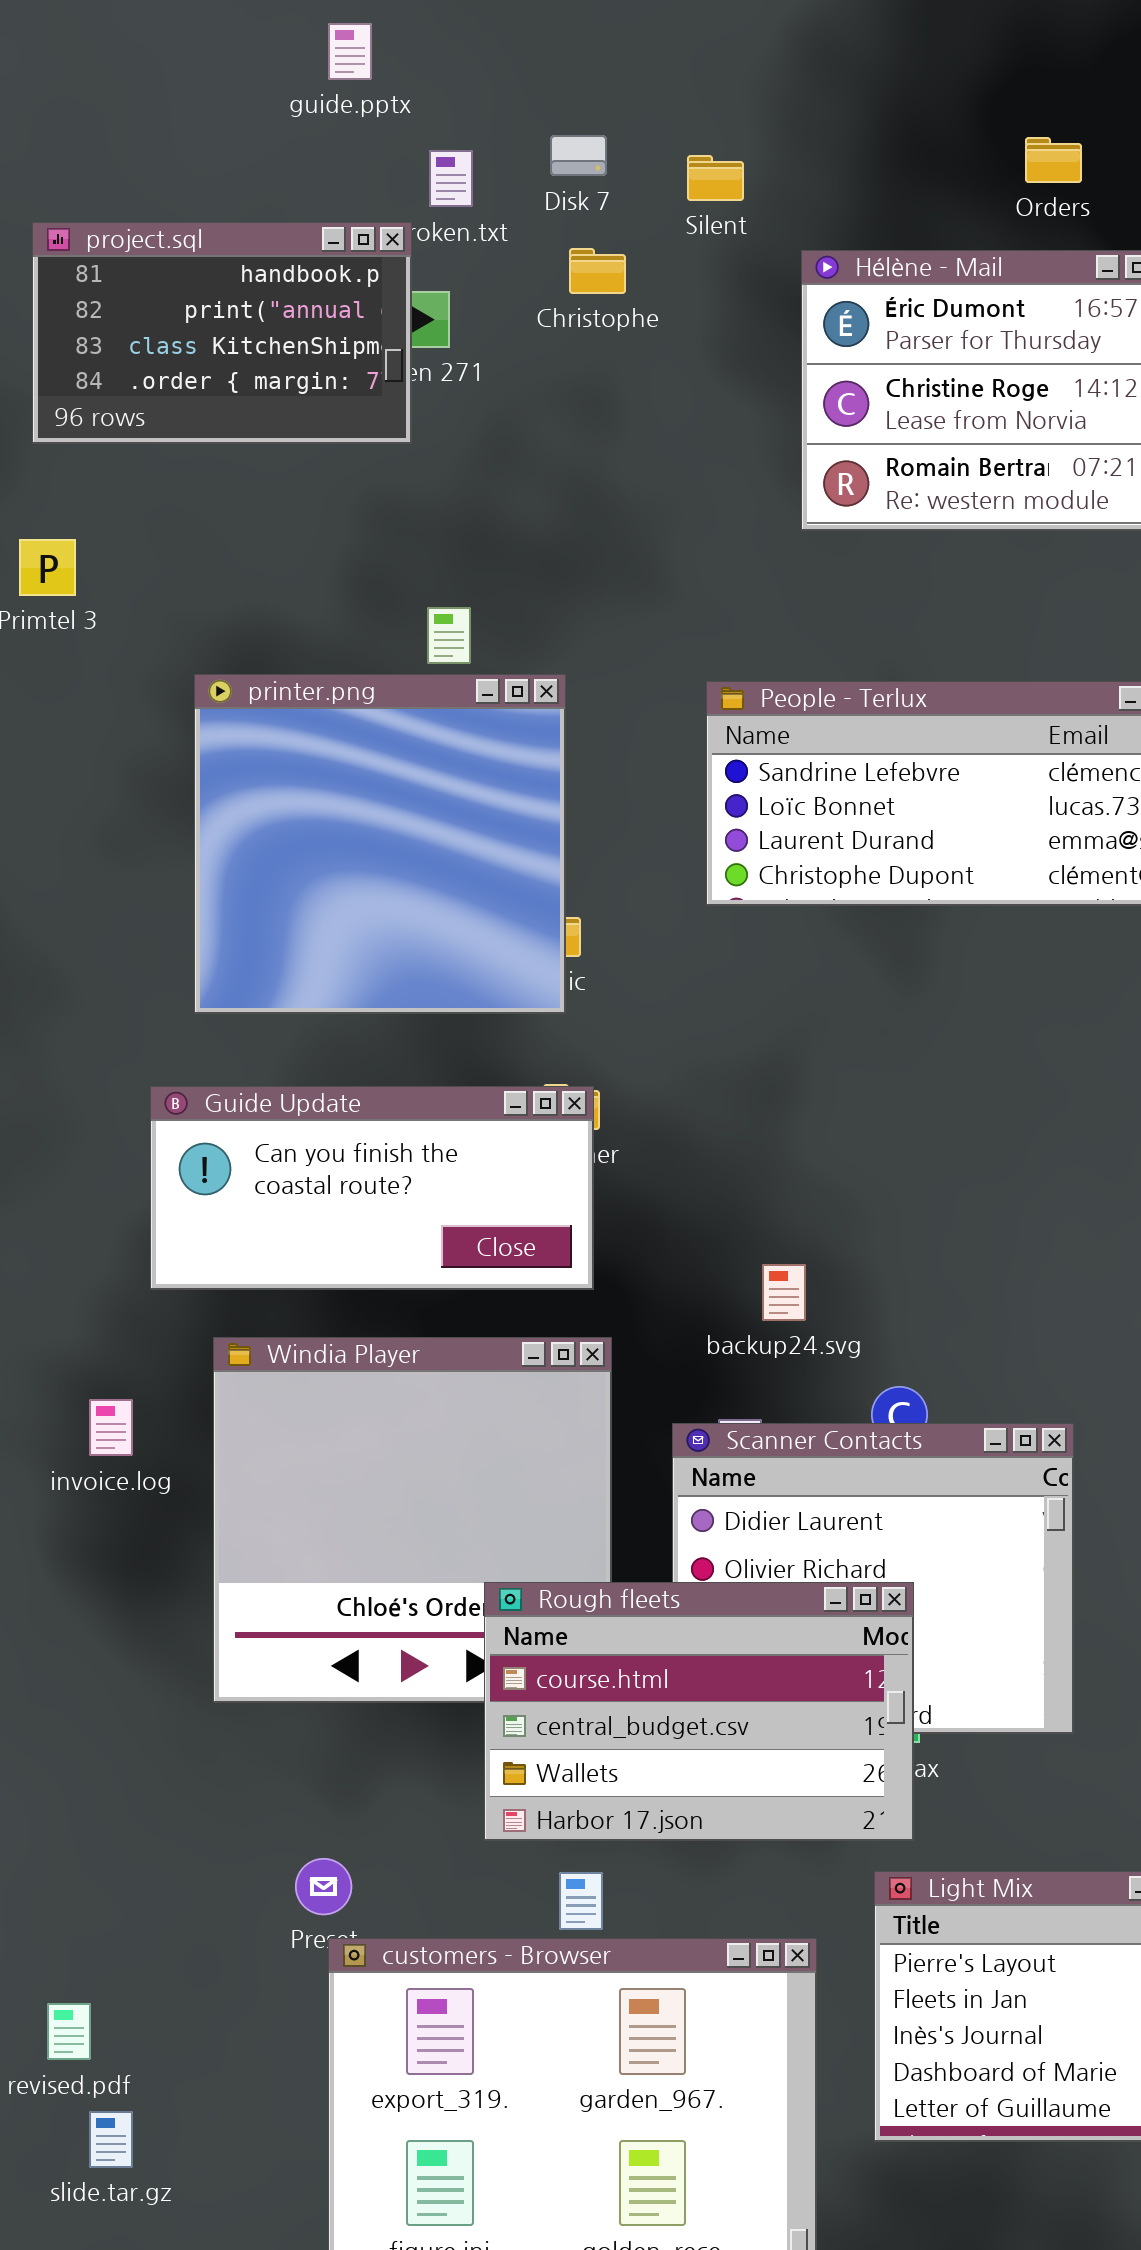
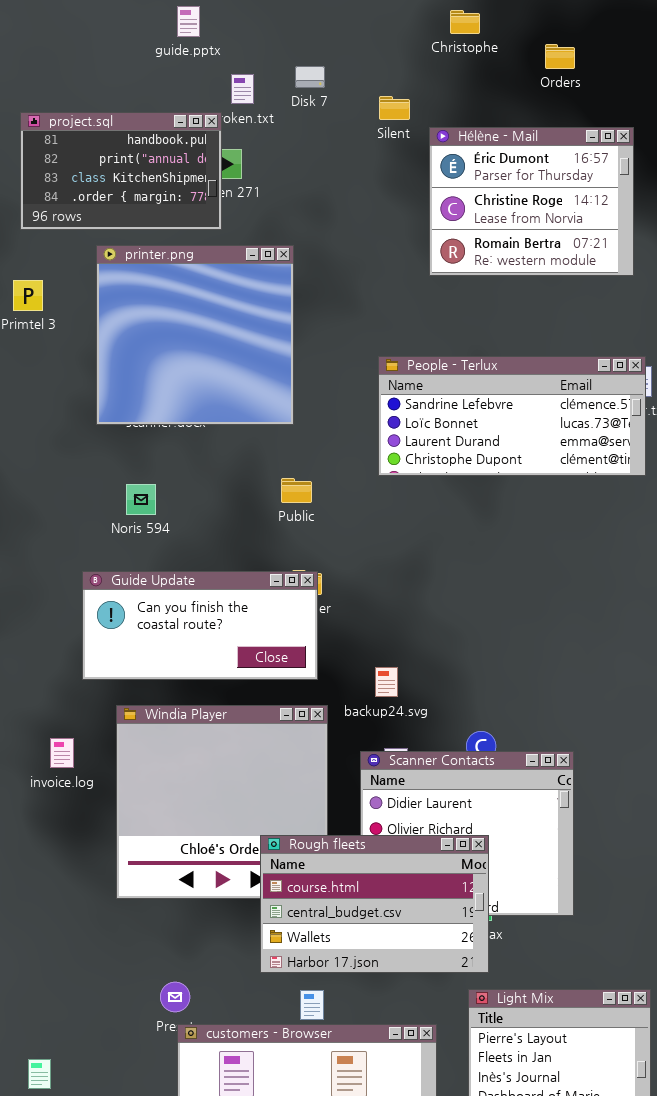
Orders: [1025,137,1082,183] -> [545,44,575,69], moved
Silent: [687,155,744,201] -> [379,96,410,120], moved
Christophe: [569,248,626,294] -> [450,10,480,34], moved
printer.png: [194,674,566,1014] -> [96,245,294,425], moved
backup24.svg: [762,1264,806,1321] -> [375,667,398,697], moved

